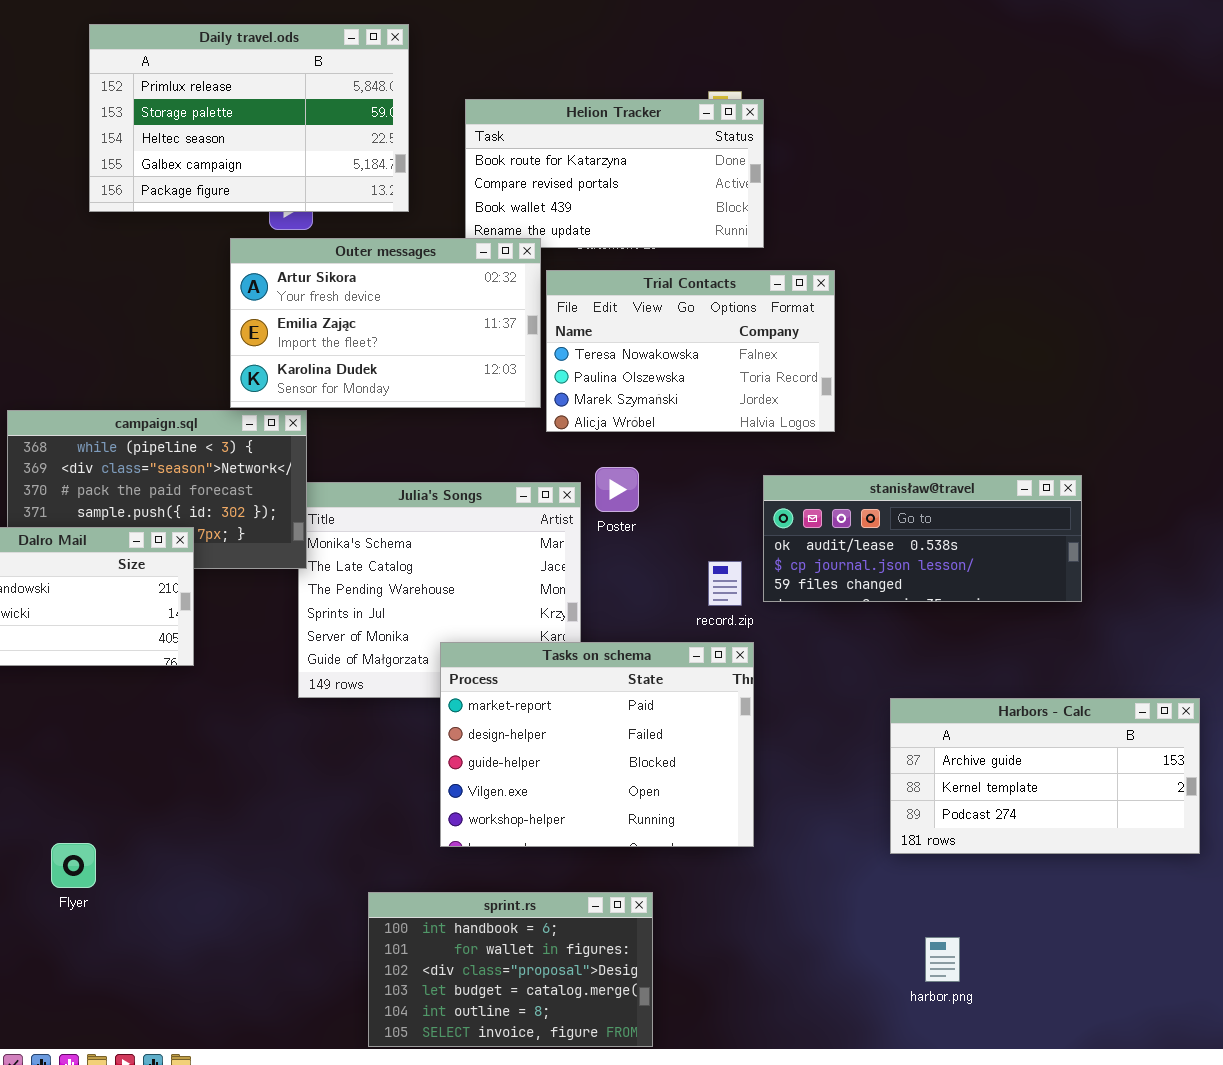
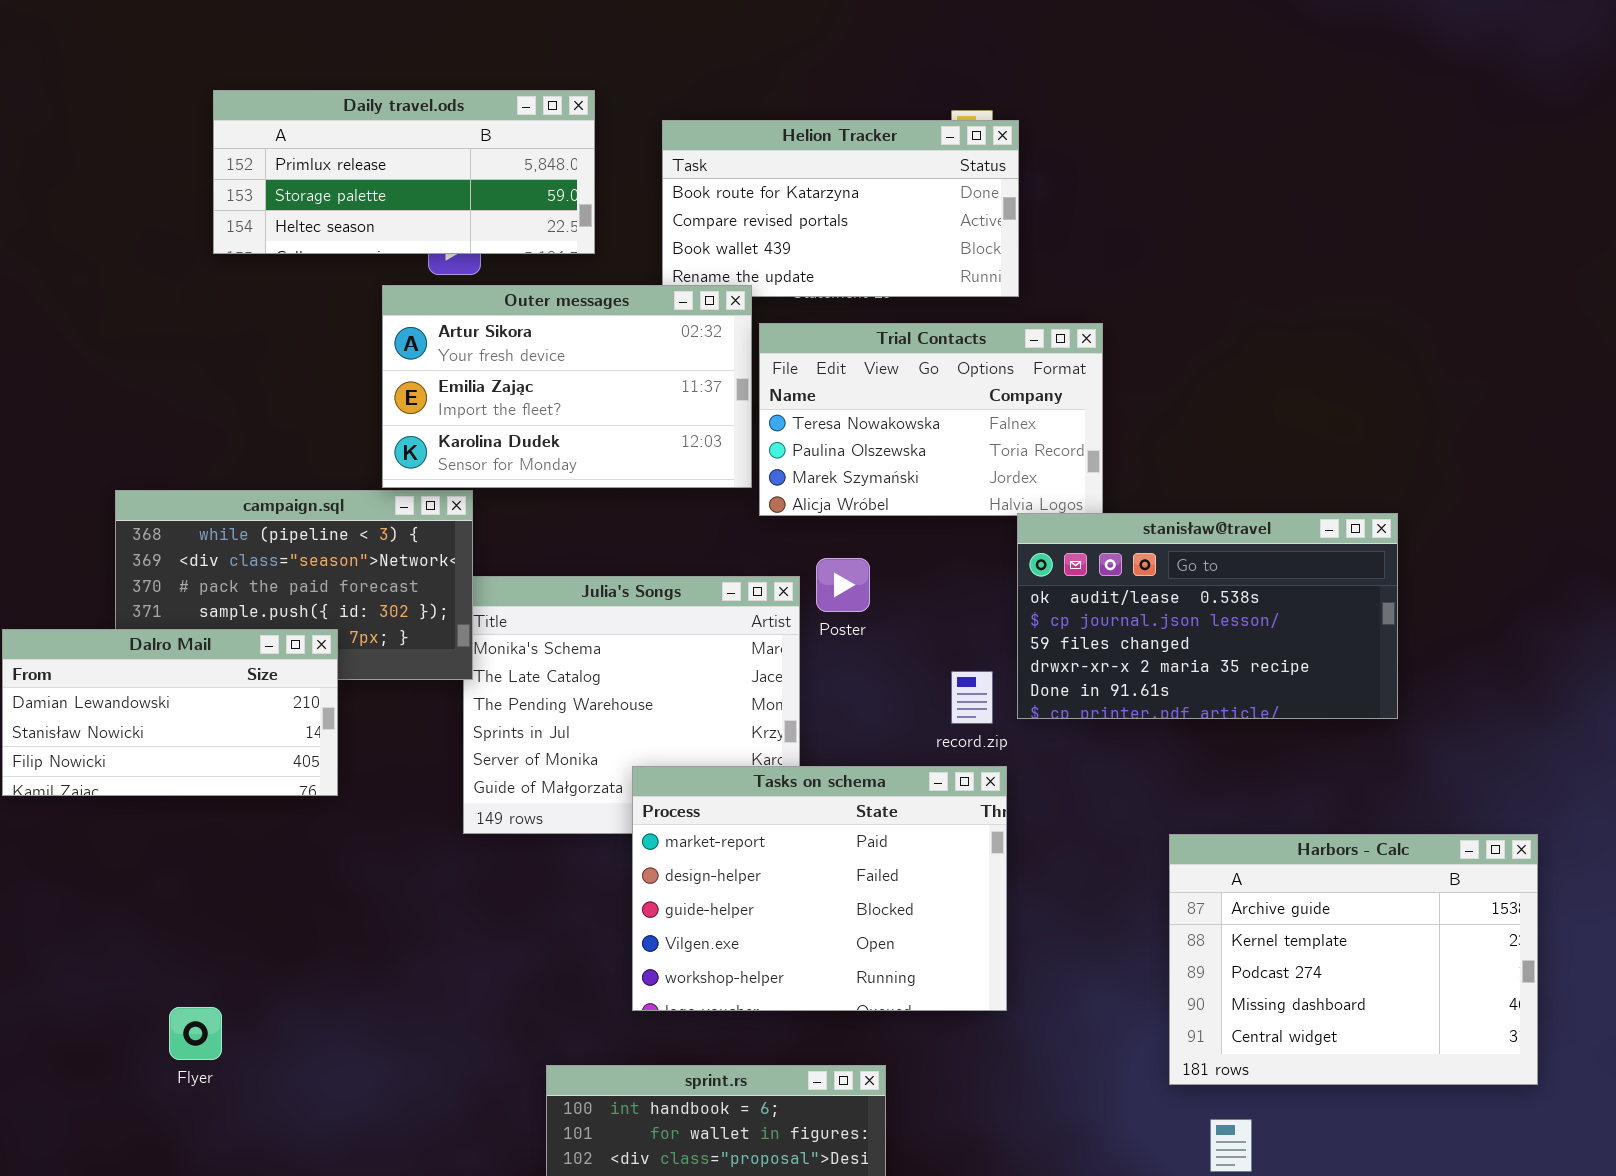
Daily travel.ods: [89,24,409,212] -> [213,90,595,254], resized
stanisław@travel: [763,475,1082,602] -> [1017,513,1398,719], resized
Harbors - Calc: [890,698,1200,854] -> [1169,834,1538,1085], resized

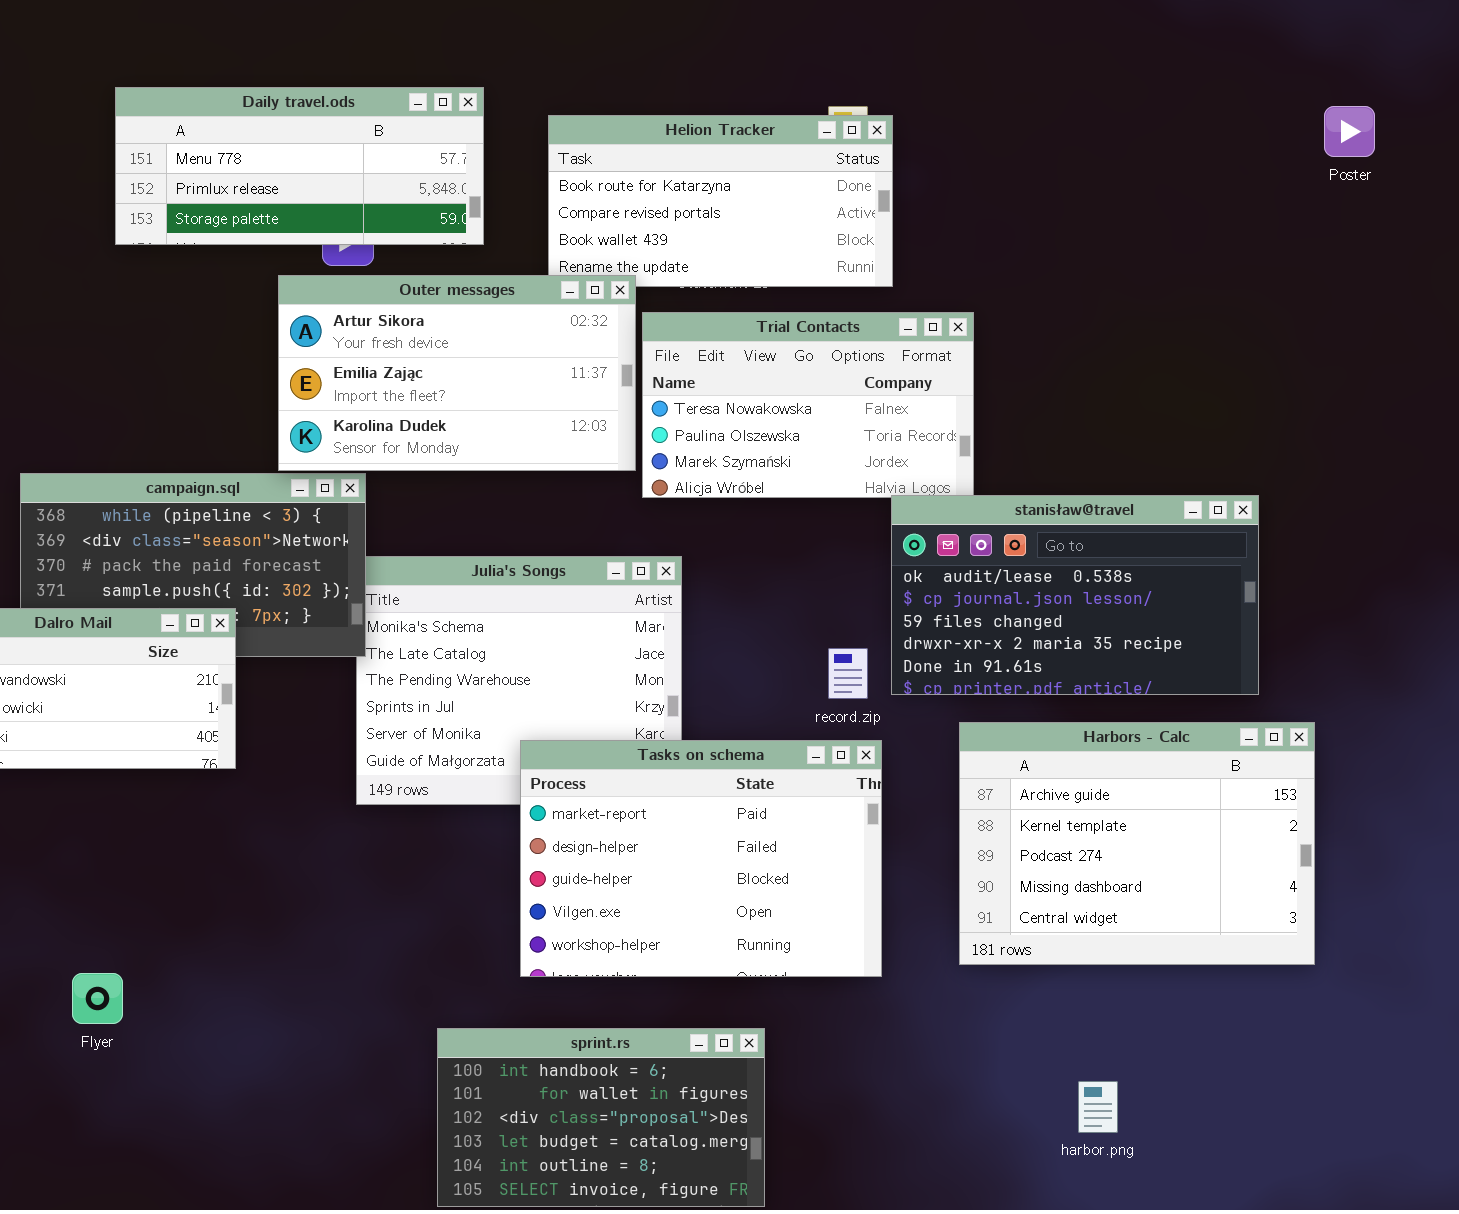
Daily travel.ods: [213,90,595,254] -> [115,87,484,245], scrolled up 1 row
Poster: [816,558,870,612] -> [1324,106,1375,157], moved
Harbors - Calc: [1169,834,1538,1085] -> [959,722,1315,965], moved

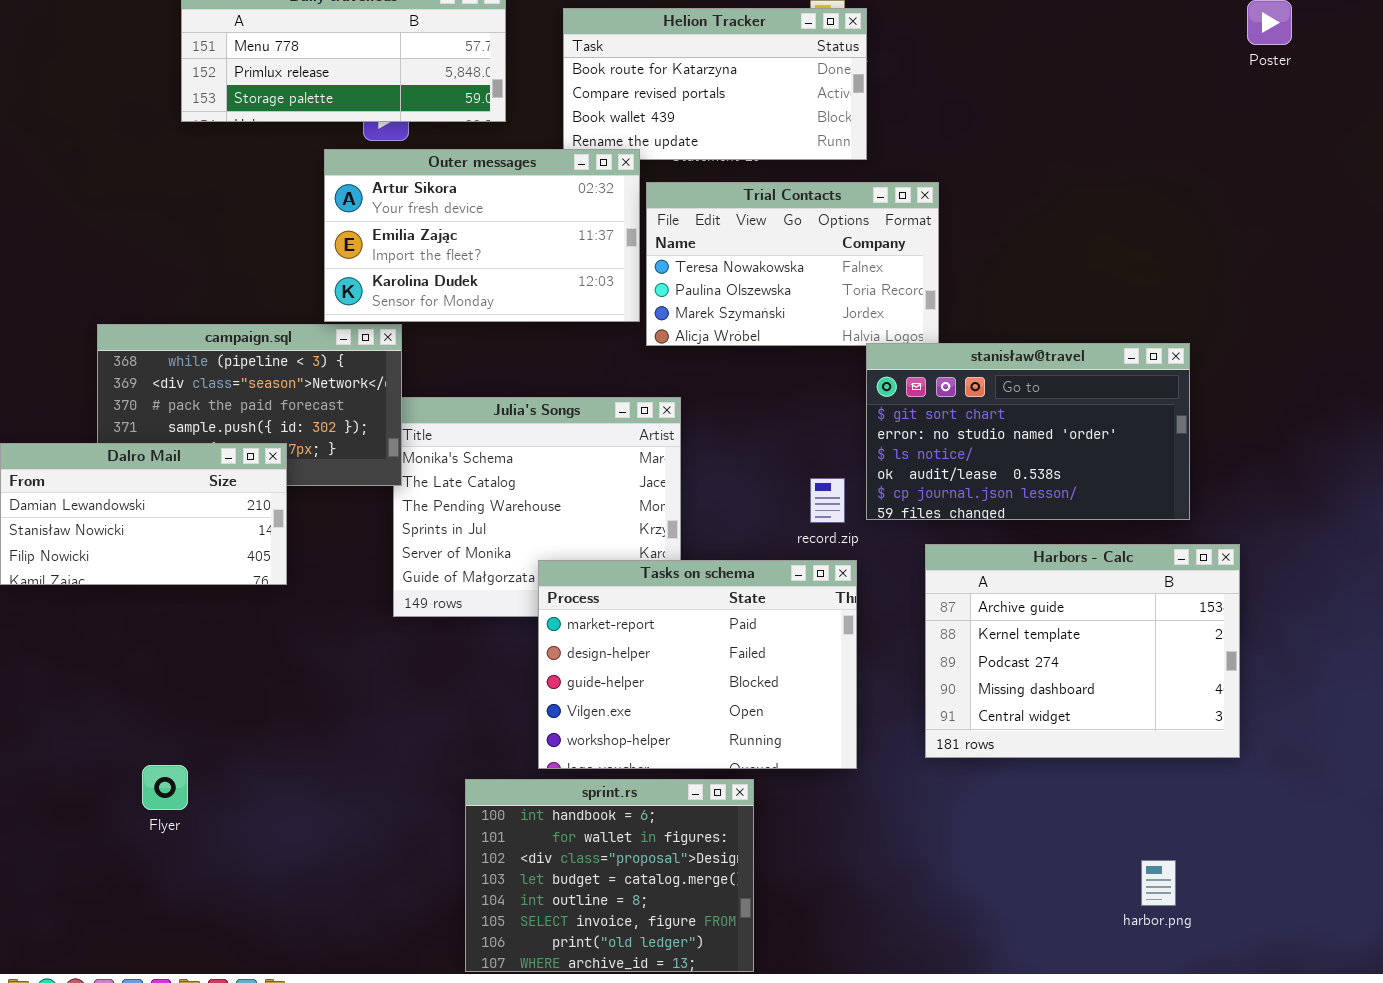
stanisław@travel: [891,495,1259,695] -> [866,343,1190,520], scrolled up 3 rows
sprint.rs: [437,1028,765,1207] -> [465,779,754,972], resized
harbor.png: [1078,1081,1118,1133] -> [1141,860,1176,906], moved

